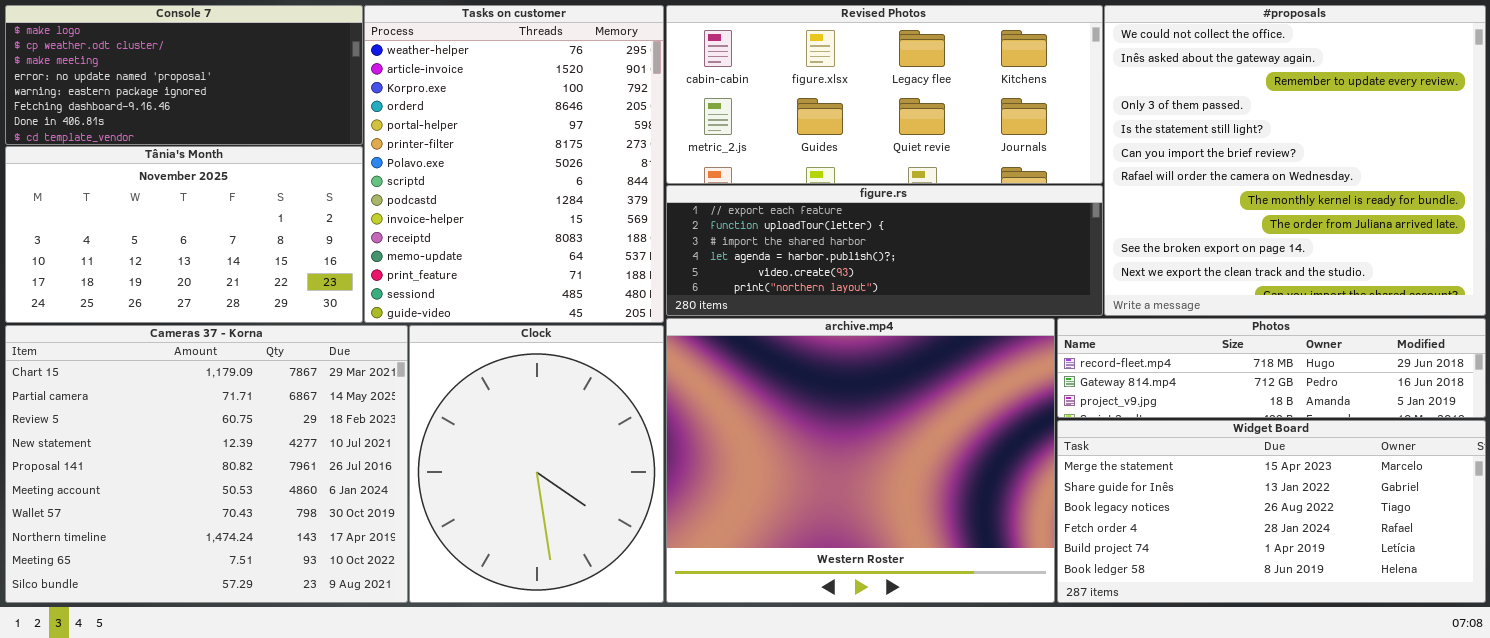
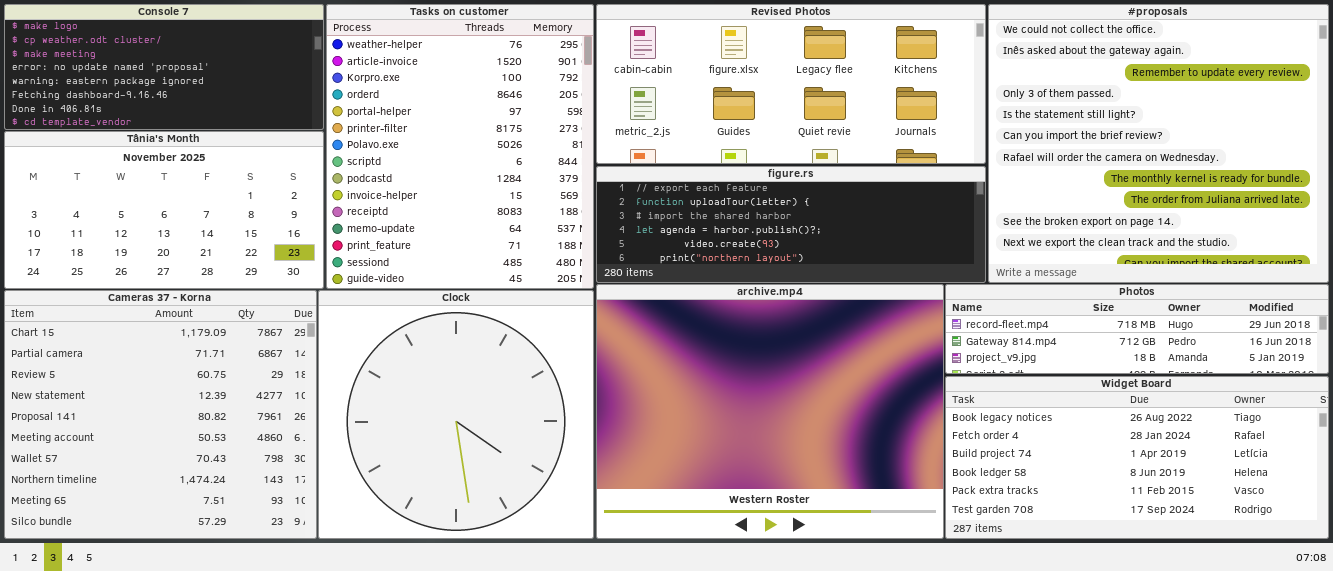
Cameras 37 - Korna: [5,325,408,603] -> [4,290,317,539], resized
Clock: [409,325,664,603] -> [318,290,594,539], resized
Widget Board: [1057,420,1486,603] -> [945,376,1329,539], scrolled down 2 rows

